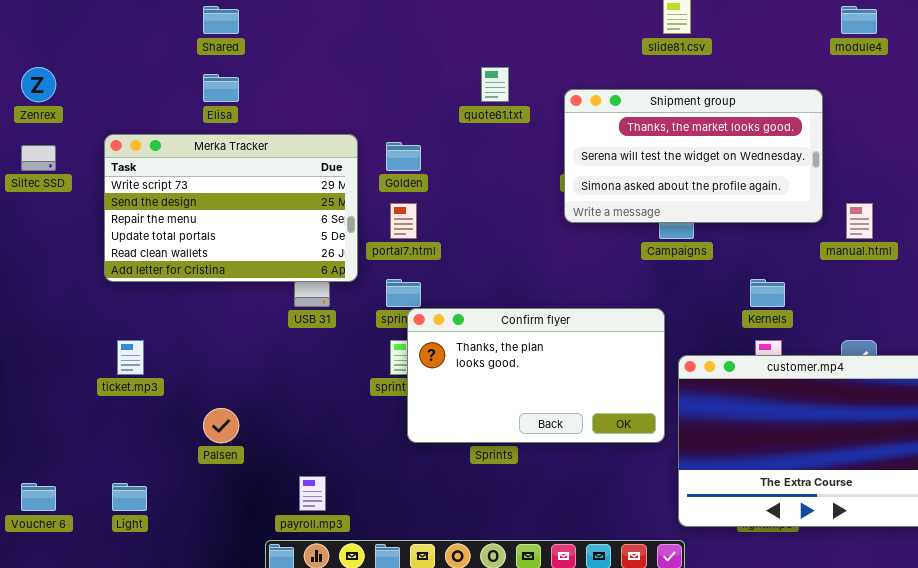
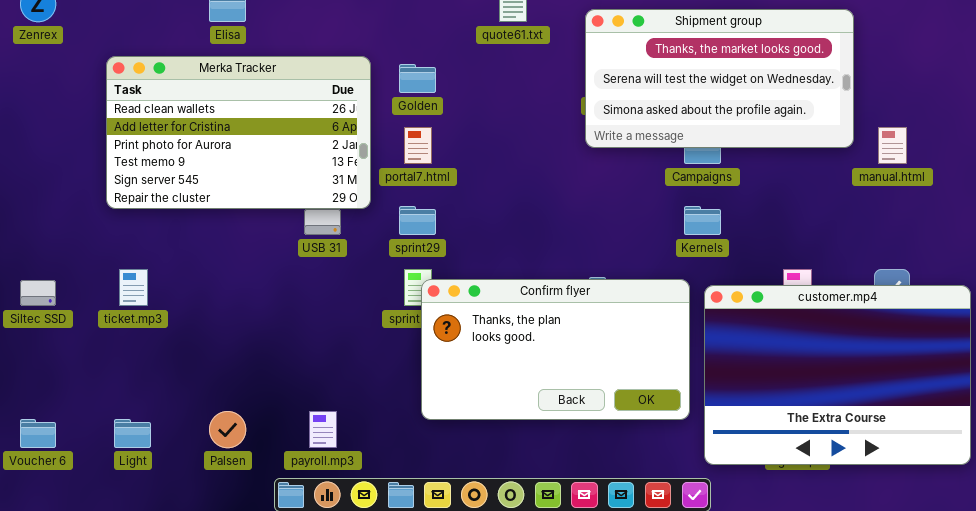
Merka Tracker: [104,134,358,282] -> [106,56,371,209], scrolled down 4 rows
Siltec SSD: [21,145,56,171] -> [20,280,56,306], moved
Kernels: [750,279,785,307] -> [684,206,721,235], moved
Confirm flyer: [407,308,665,443] -> [421,279,690,420], moved
Palsen: [203,408,239,443] -> [209,411,246,448], moved

